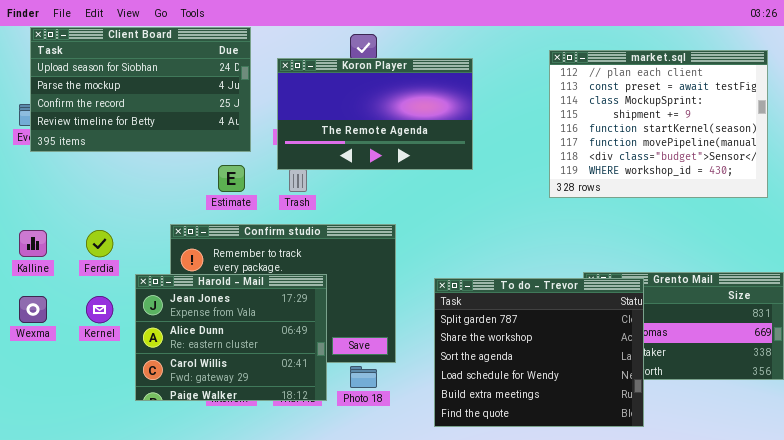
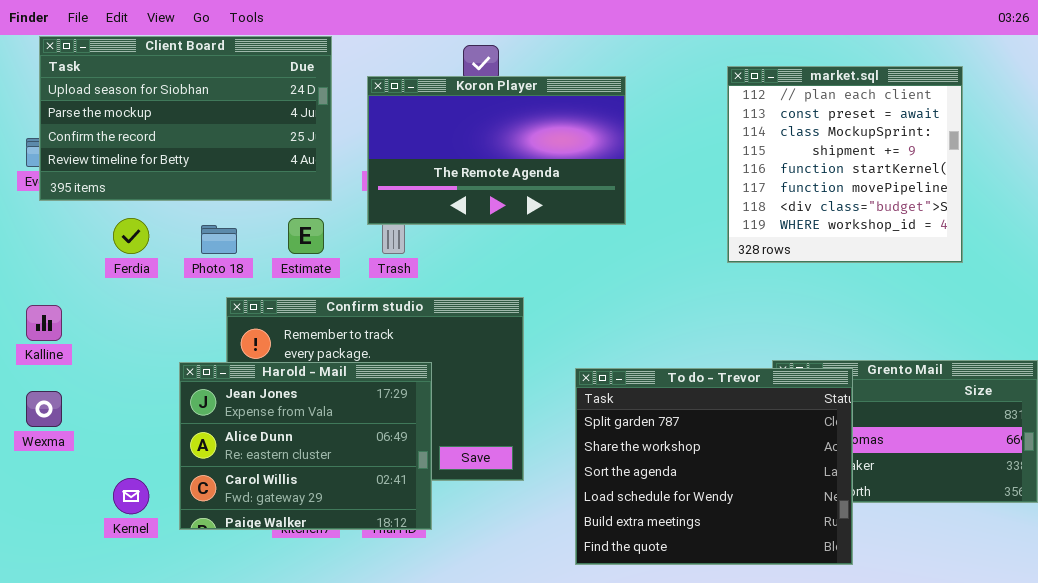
market.sql: [549,50,768,198] -> [727,66,963,263], resized
Ferdia: [86,230,113,257] -> [113,218,149,254], moved
Kernel: [86,296,113,323] -> [113,478,149,514], moved
Photo 18: [350,366,377,388] -> [201,225,237,254], moved

